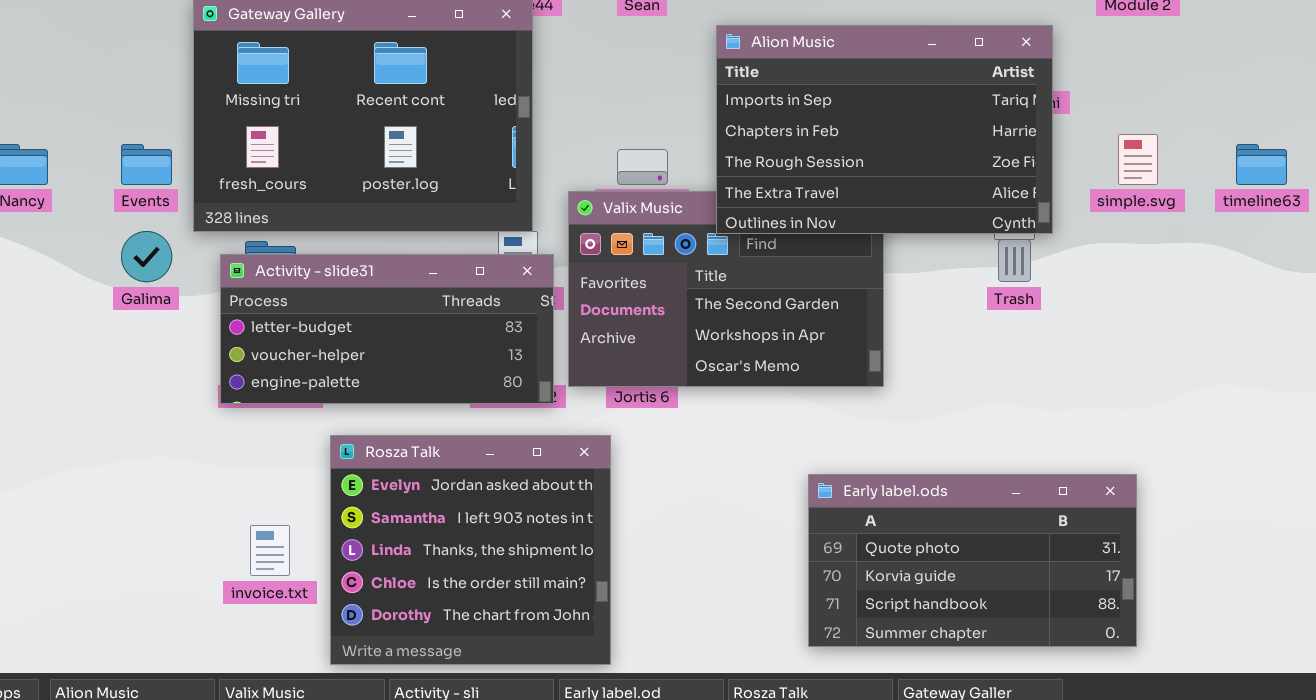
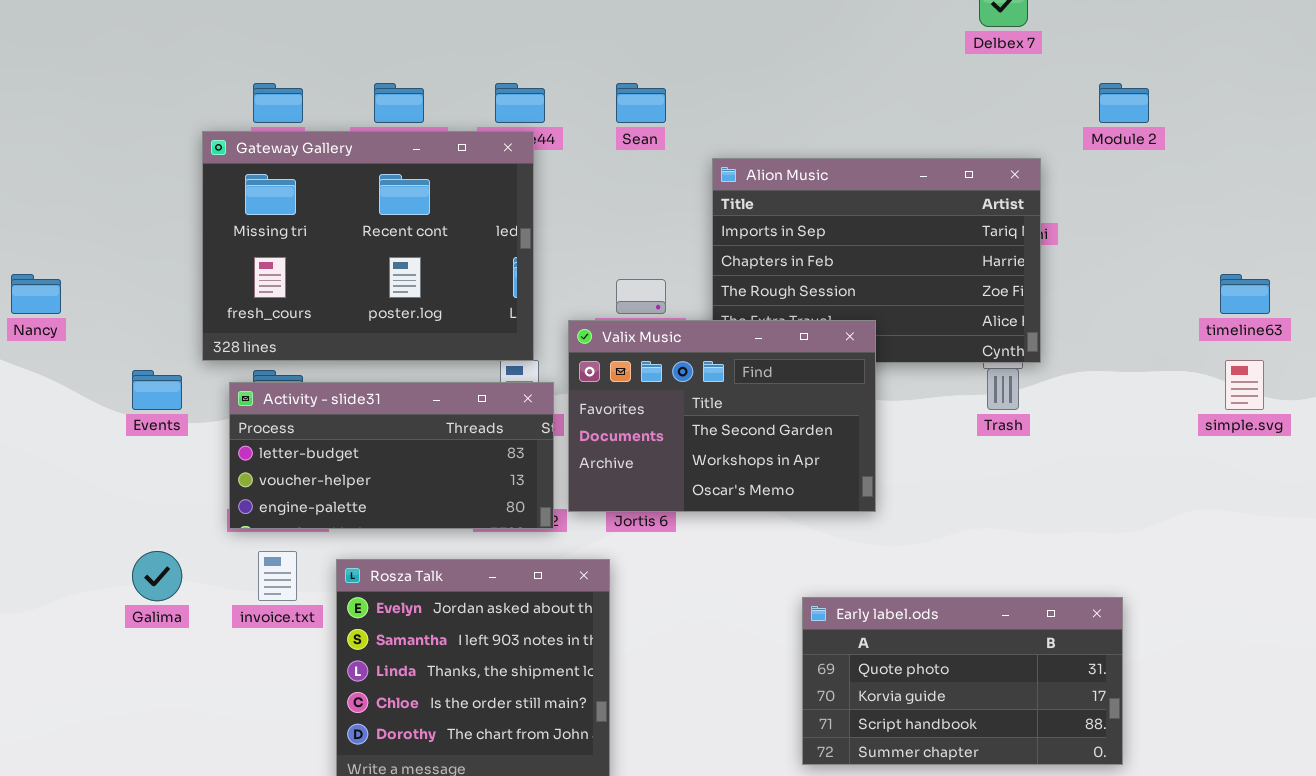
simple.svg: [1118,134,1158,185] -> [1225,360,1264,410], moved
Events: [121,144,172,185] -> [132,370,182,410], moved
Valix Music: [568,191,884,387] -> [568,320,876,512], raised
Galima: [121,231,172,282] -> [132,551,182,601], moved
invoice.txt: [250,525,290,576] -> [258,551,297,601], moved

